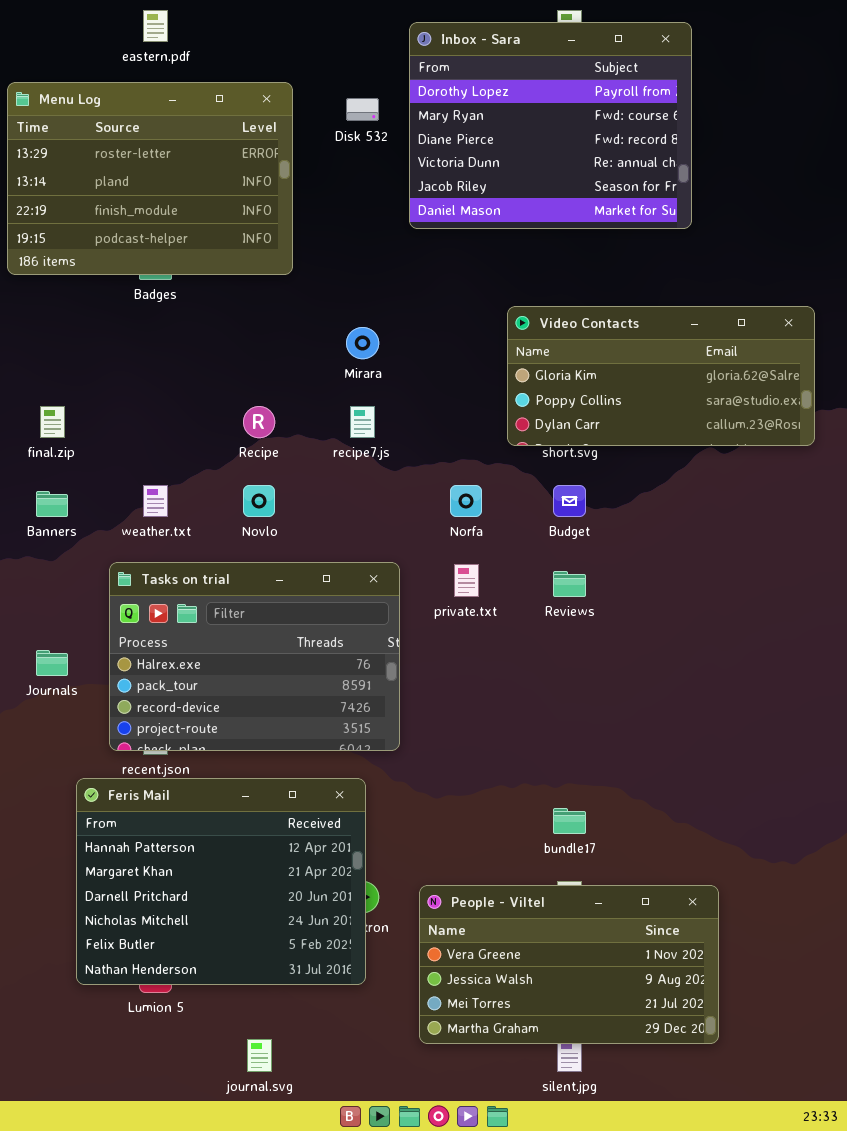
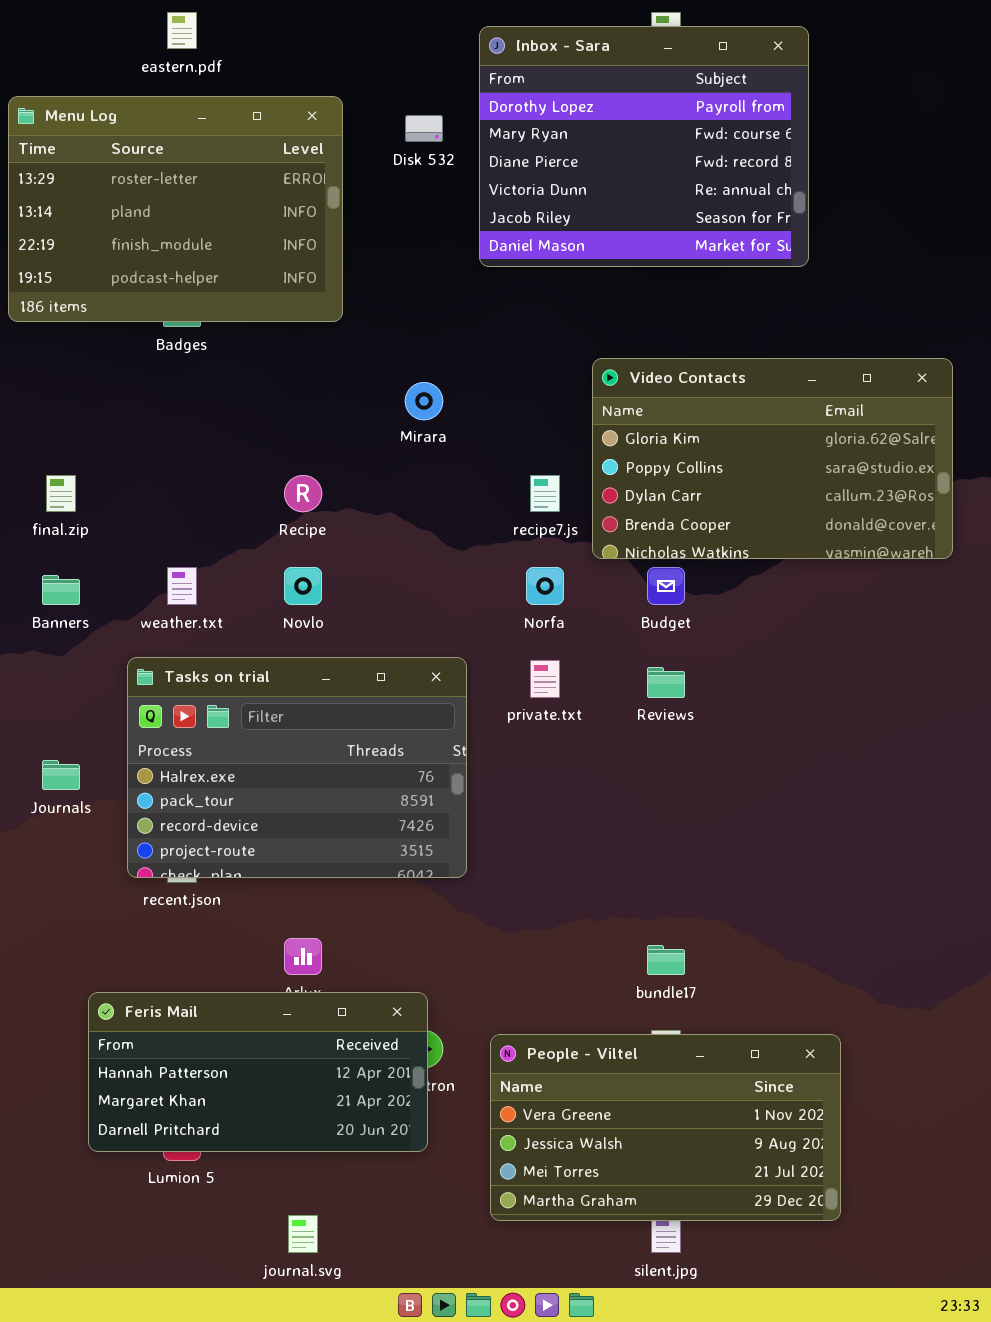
Video Contacts: [507,306,815,446] -> [592,358,953,559], resized
recipe7.js: [350,406,375,438] -> [530,475,560,512], moved
Feris Mail: [76,778,366,985] -> [88,992,428,1152], resized

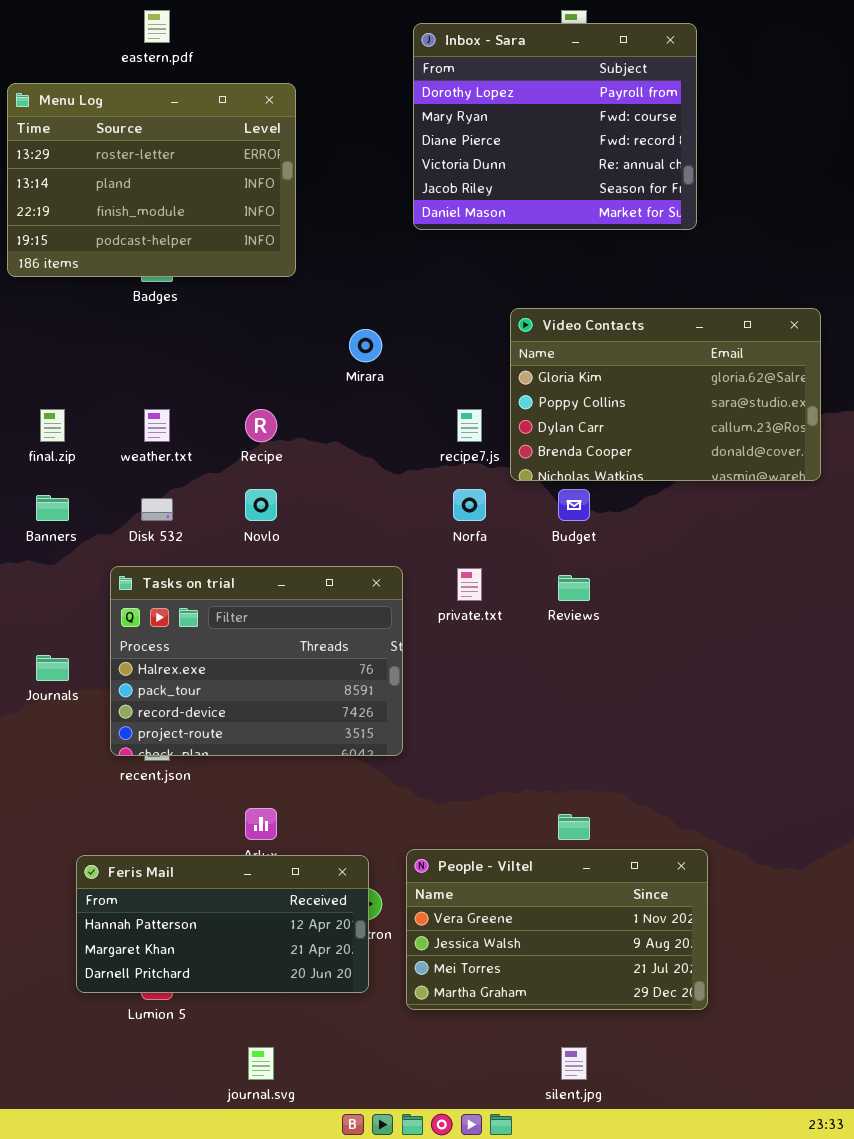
Disk 532: [405,115,443,142] -> [141,498,173,521], moved
weather.txt: [167,567,197,605] -> [144,409,170,442], moved
People - Viltel: [490,1034,841,1221] -> [406,849,708,1010], moved

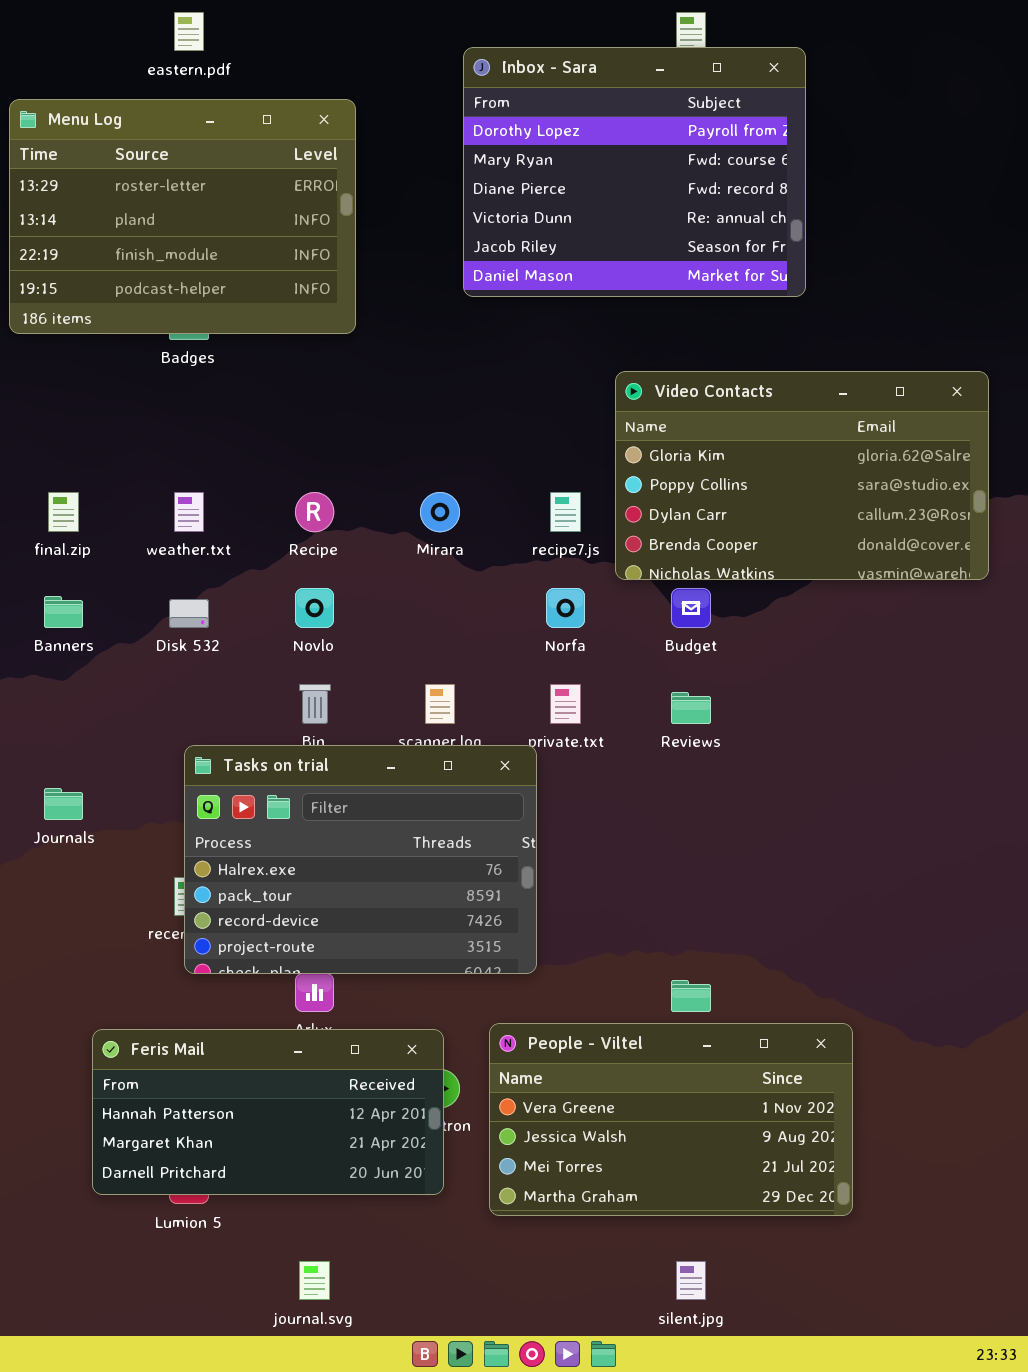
Inbox - Sara: [413,23,697,230] -> [463,47,806,297], moved
Mirara: [349,329,382,362] -> [420,492,460,532], moved
Tasks on trial: [110,566,403,756] -> [184,745,537,974], moved

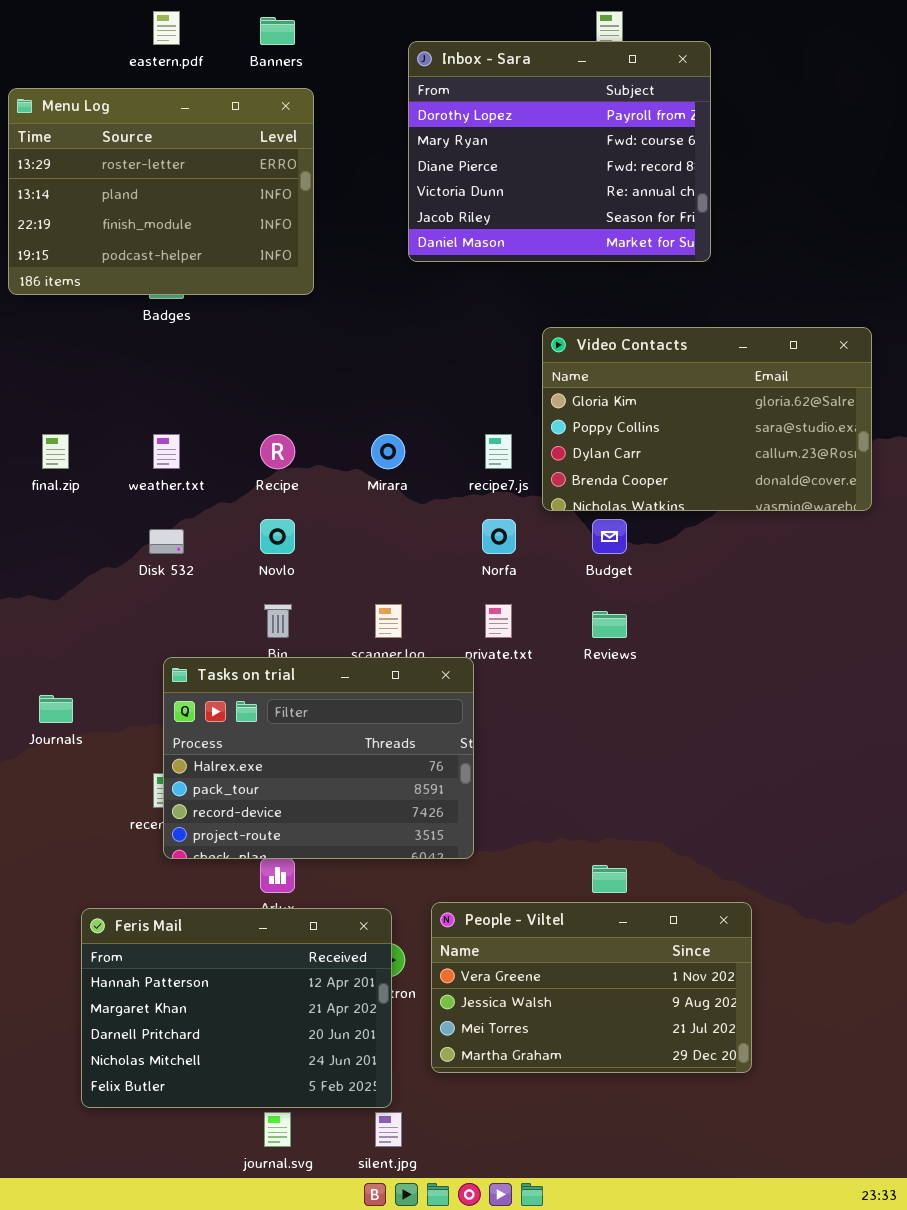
Banners: [44,596,83,628] -> [260,17,295,45], moved
Feris Mail: [92,1029,444,1195] -> [81,908,392,1108], resized
silent.jpg: [676,1261,706,1300] -> [375,1112,402,1147], moved

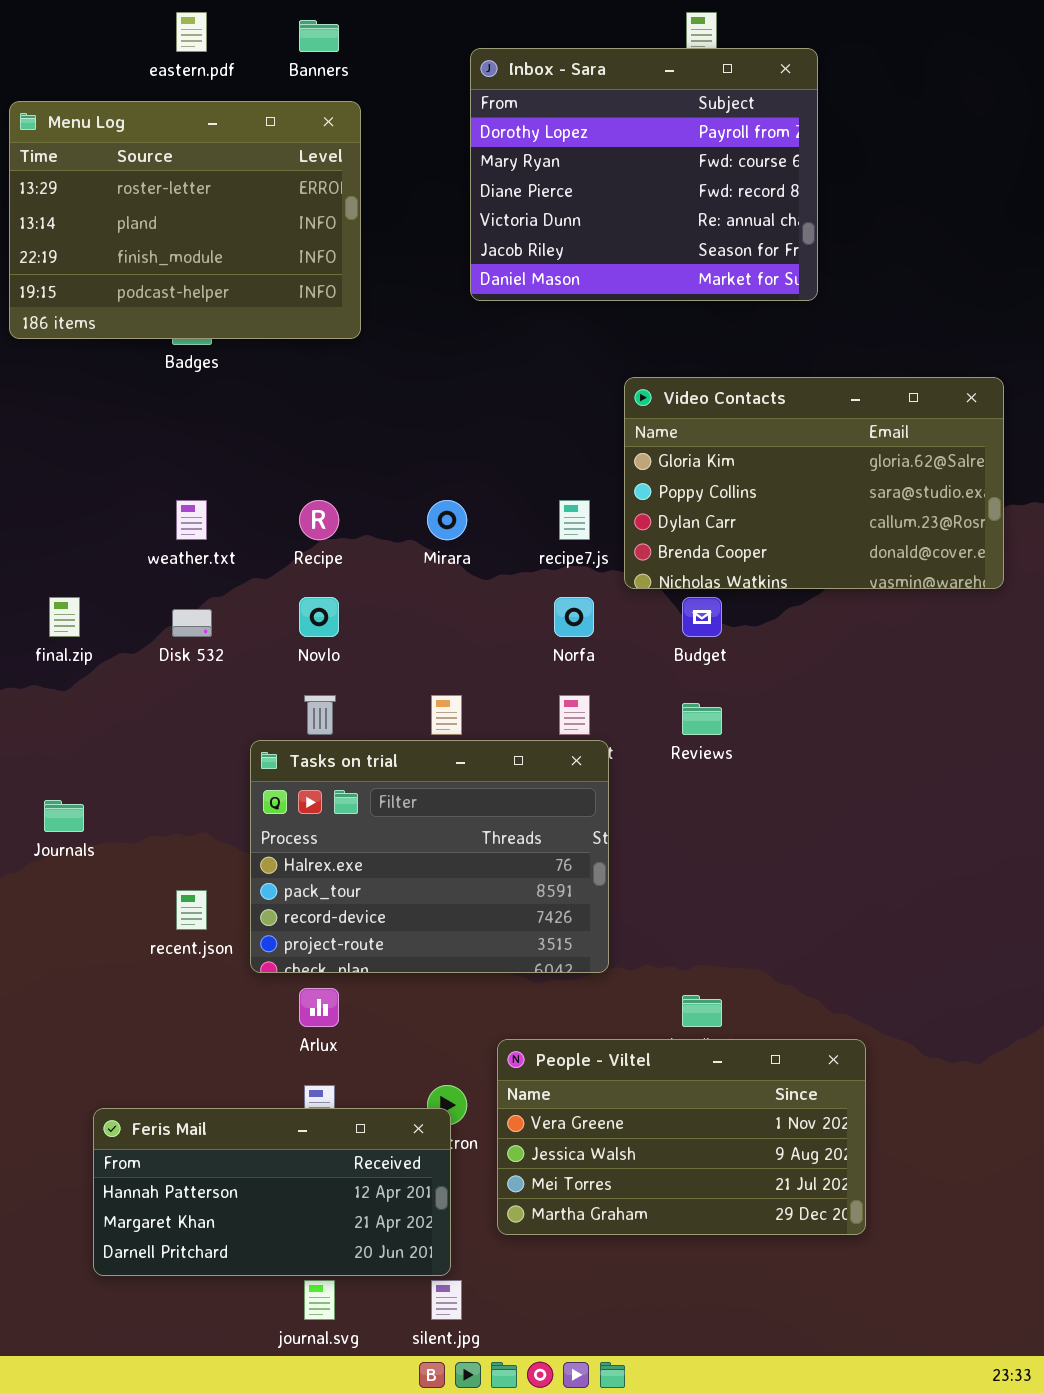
final.zip: [42,434,69,469] -> [49,597,80,637], moved
Tasks on trial: [163,657,474,859] -> [250,740,609,973], moved
Feris Mail: [81,908,392,1108] -> [93,1108,451,1276], resized

